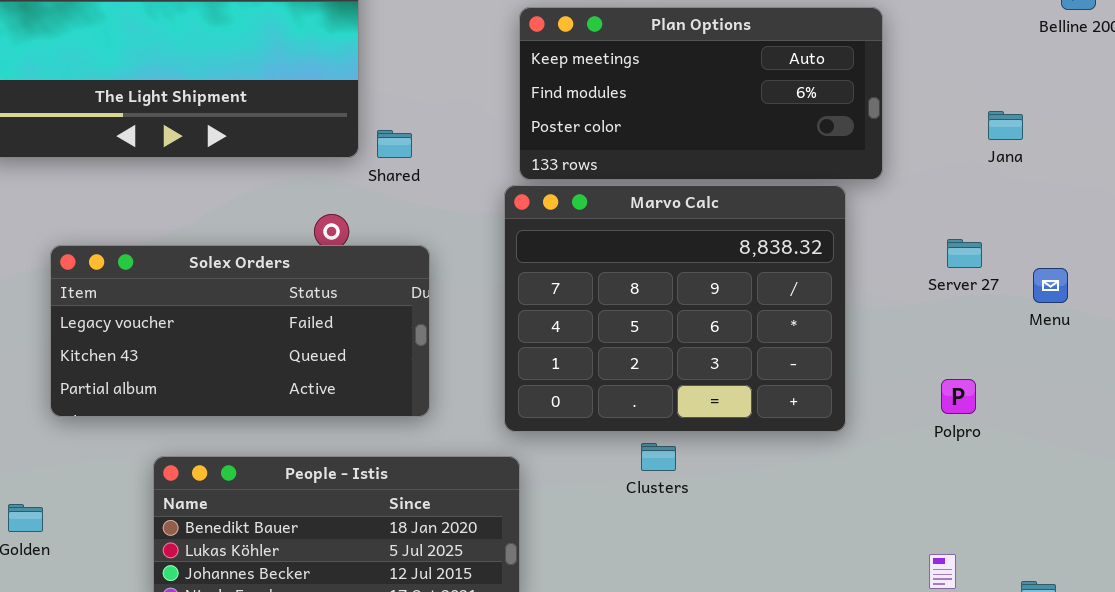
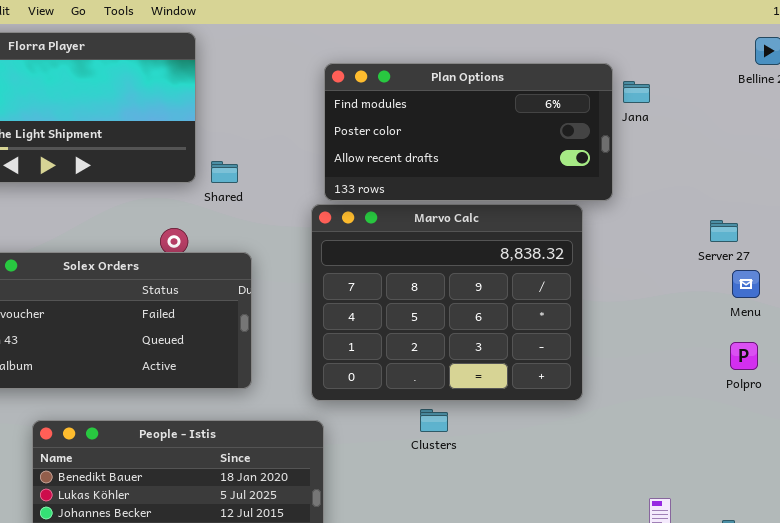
Plan Options: [519,7,883,180] -> [324,63,613,201], scrolled down 1 row
Jana: [988,111,1023,140] -> [623,81,650,103], moved
Server 27: [947,239,982,268] -> [710,220,738,242], moved
Polpro: [941,379,976,414] -> [730,342,758,370], moved

